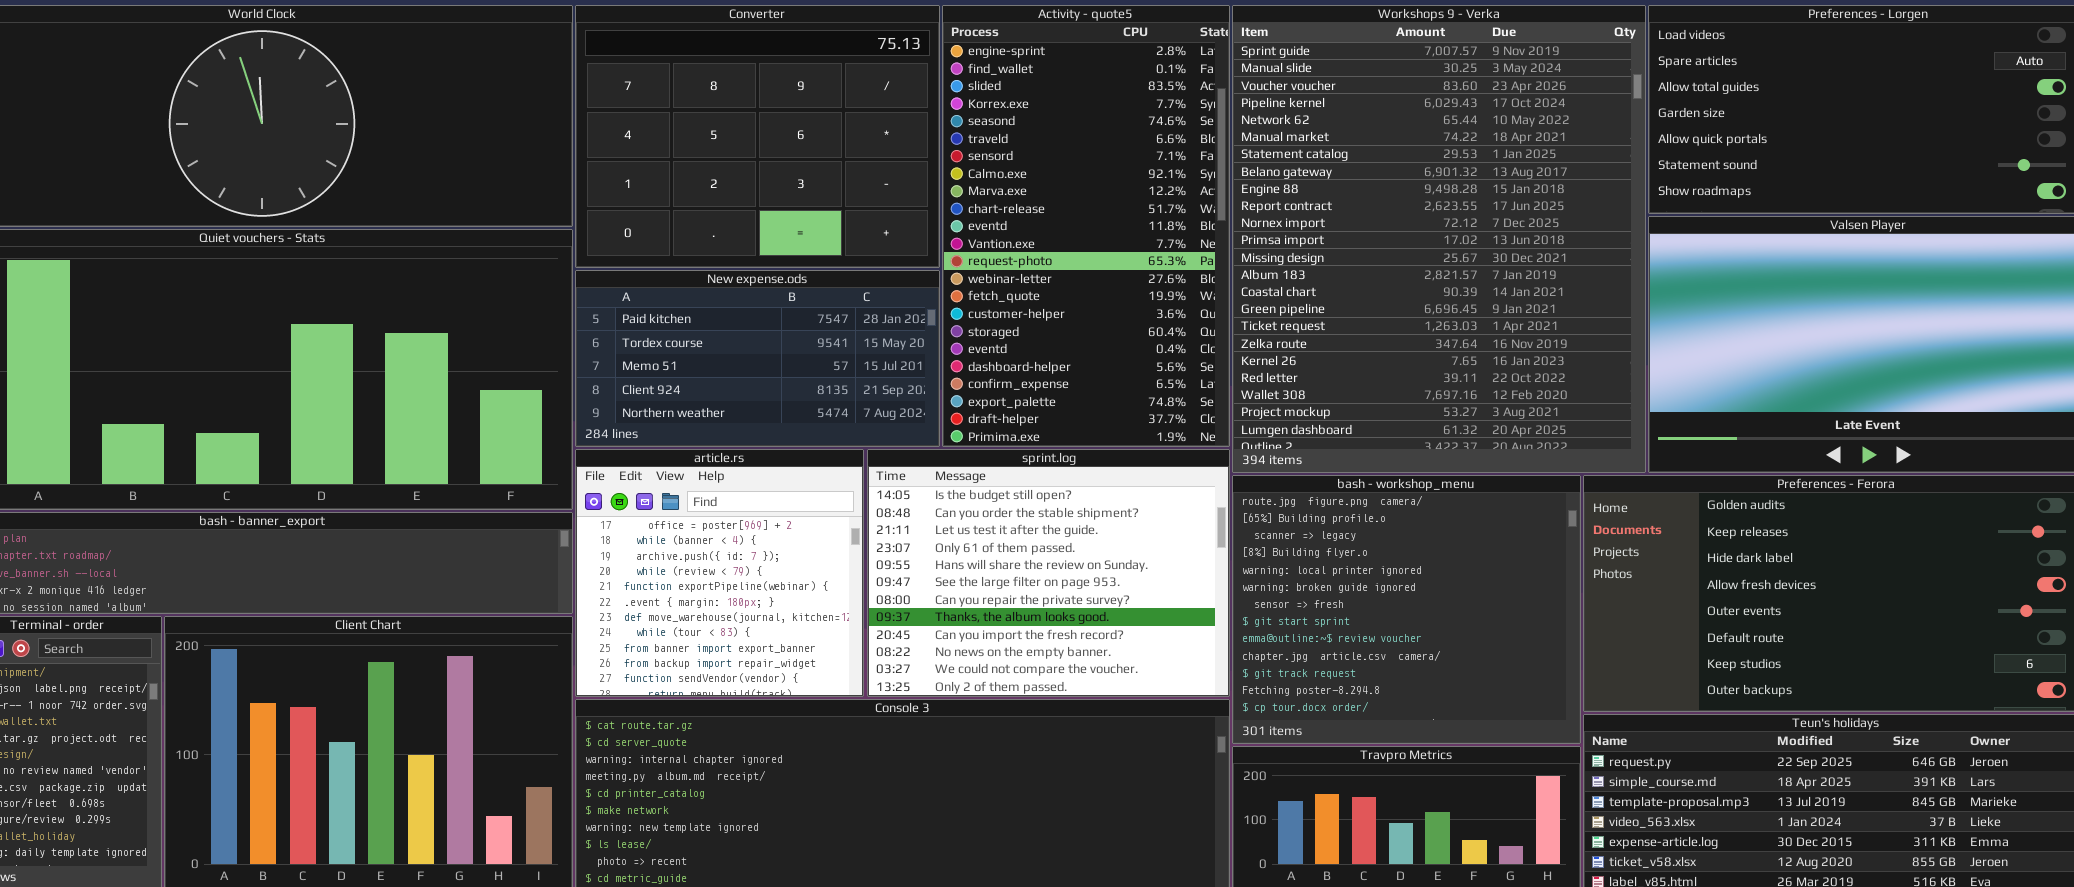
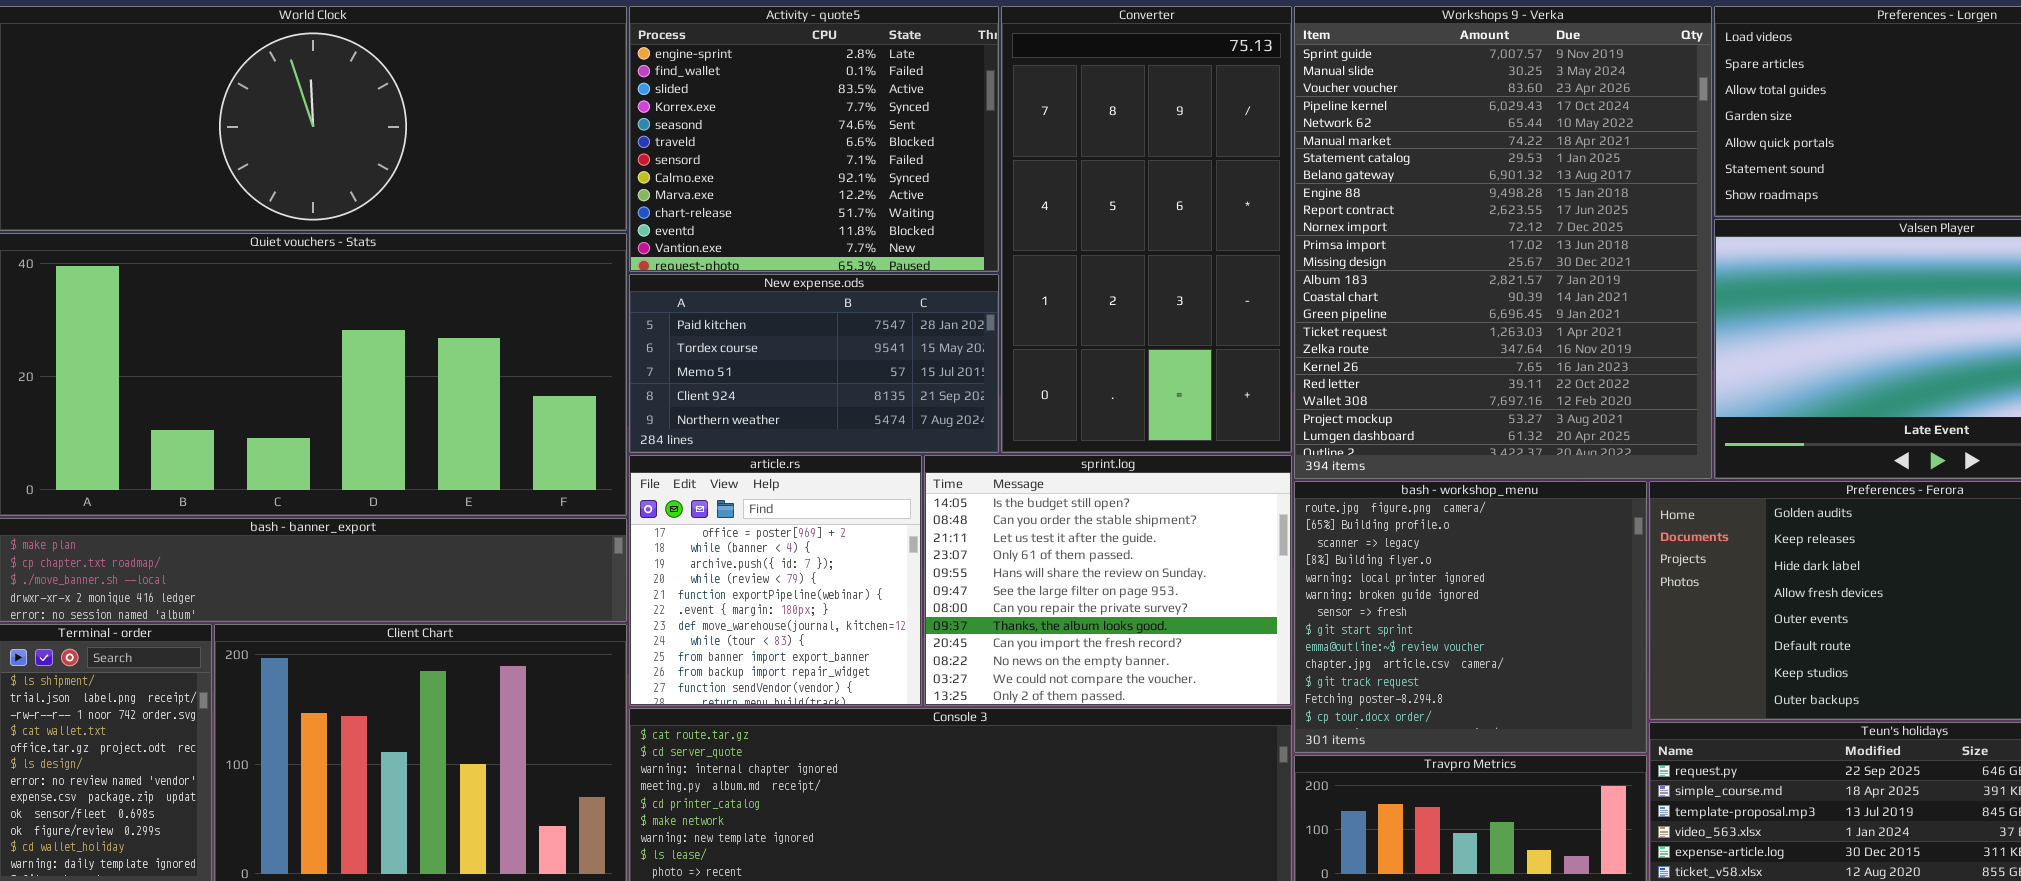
Converter: [575,5,940,268] -> [1001,6,1292,453], moved, resized
Activity - quote5: [942,5,1230,447] -> [629,6,999,272], moved, resized

